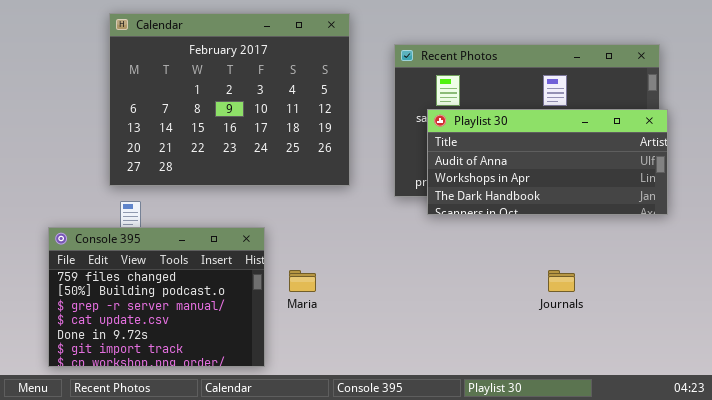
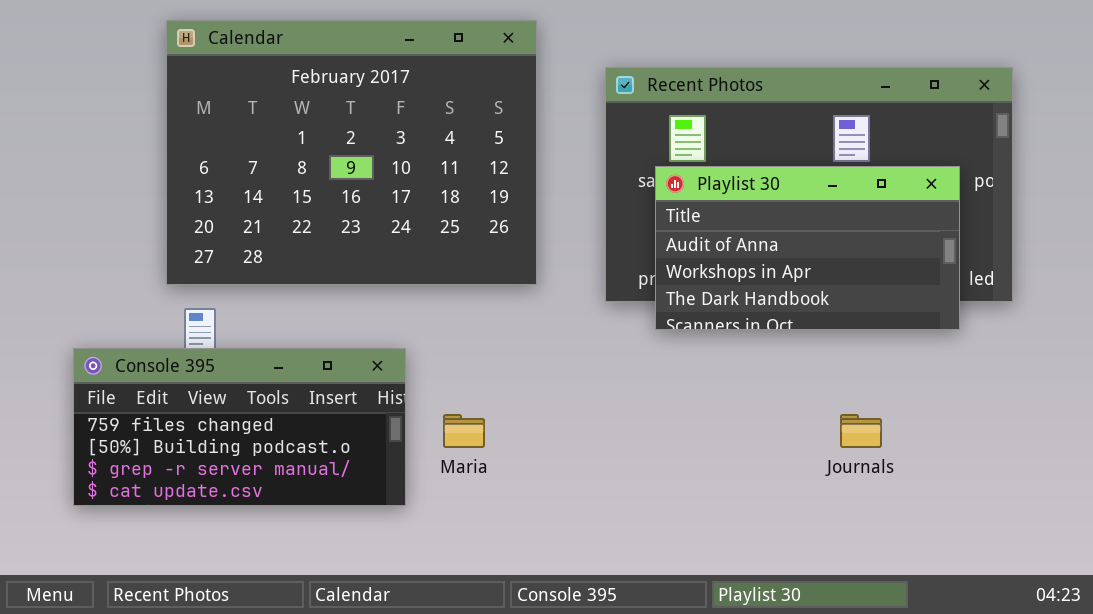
Playlist 30: [427,109,668,215] -> [655,166,960,330], resized
Console 395: [48,227,265,367] -> [73,348,406,506], resized

